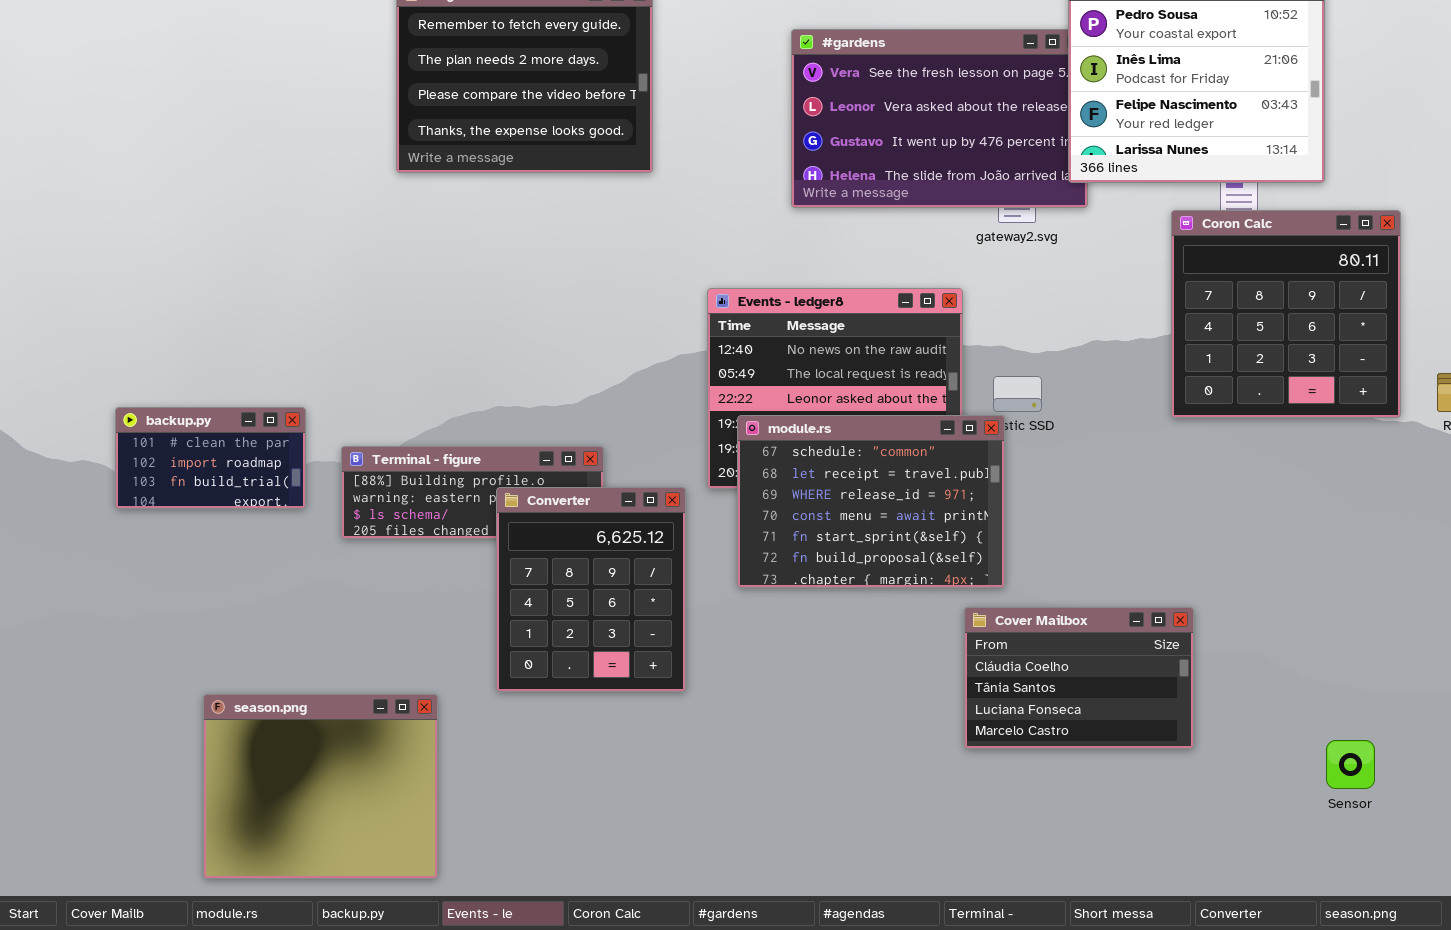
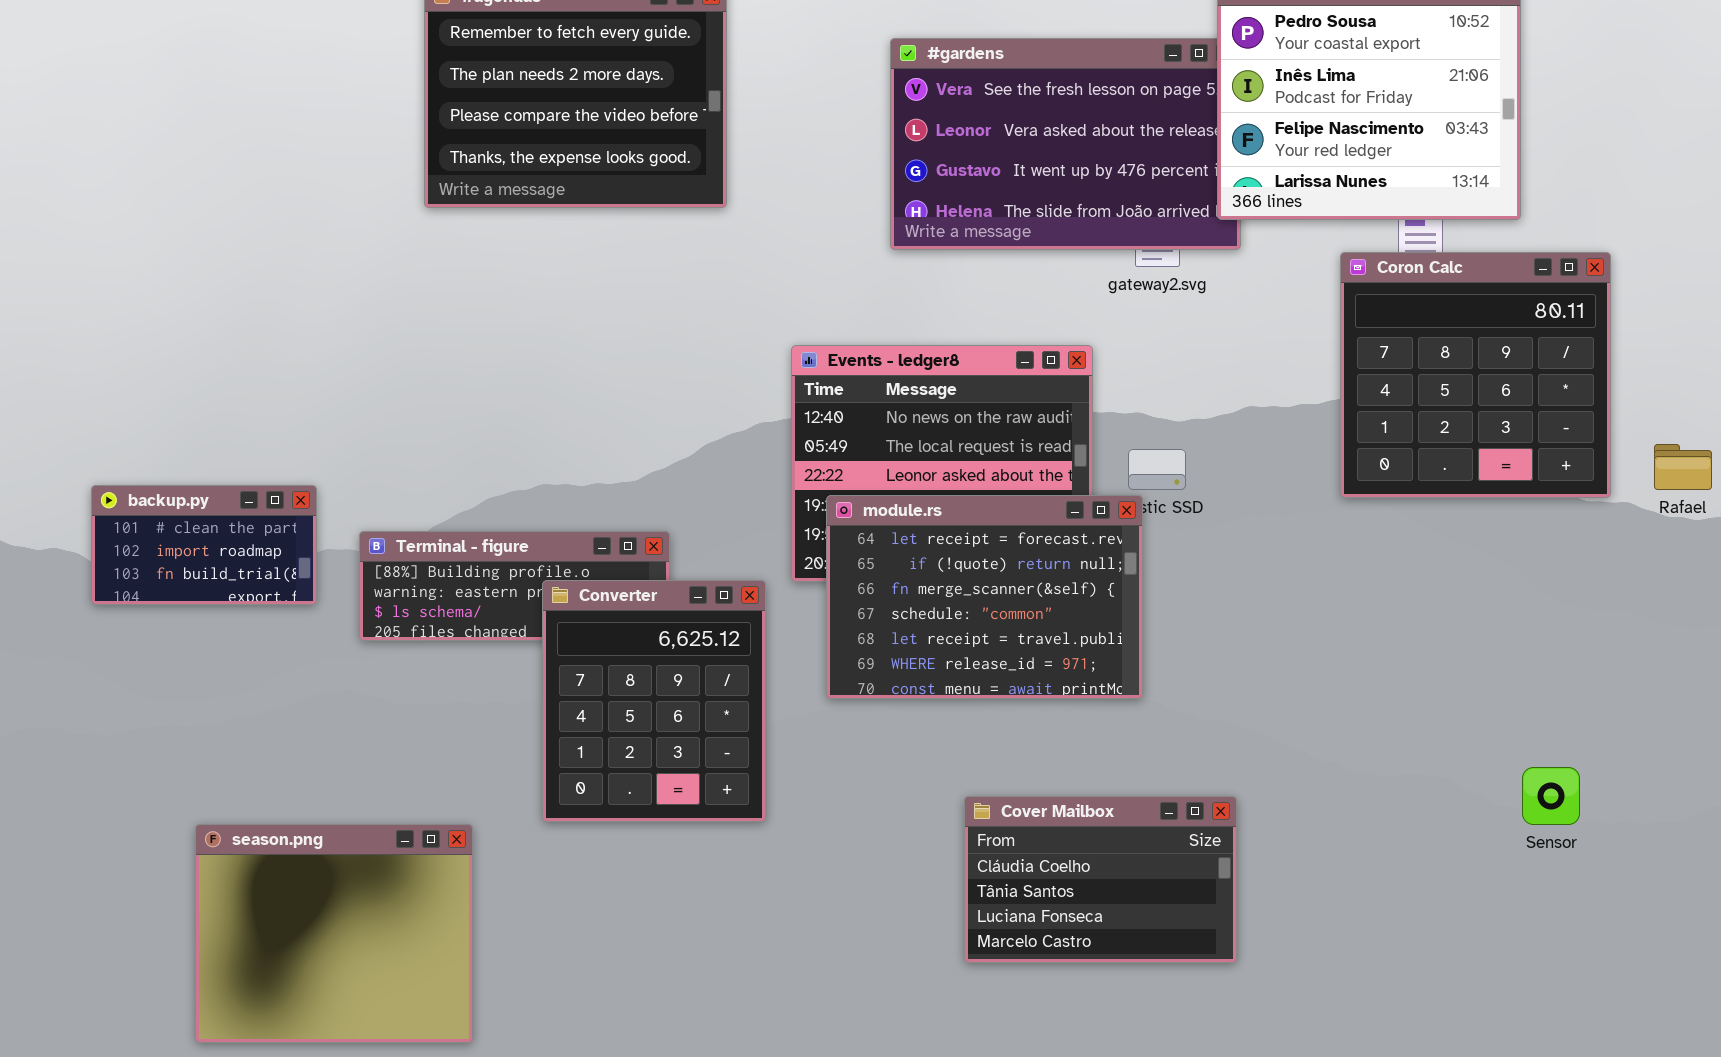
module.rs: [737,415,1005,588] -> [826,495,1143,699], scrolled up 3 rows
Cover Mailbox: [964,607,1194,749] -> [964,796,1237,963], moved
Sensor: [1326,740,1375,789] -> [1522,767,1580,825], moved

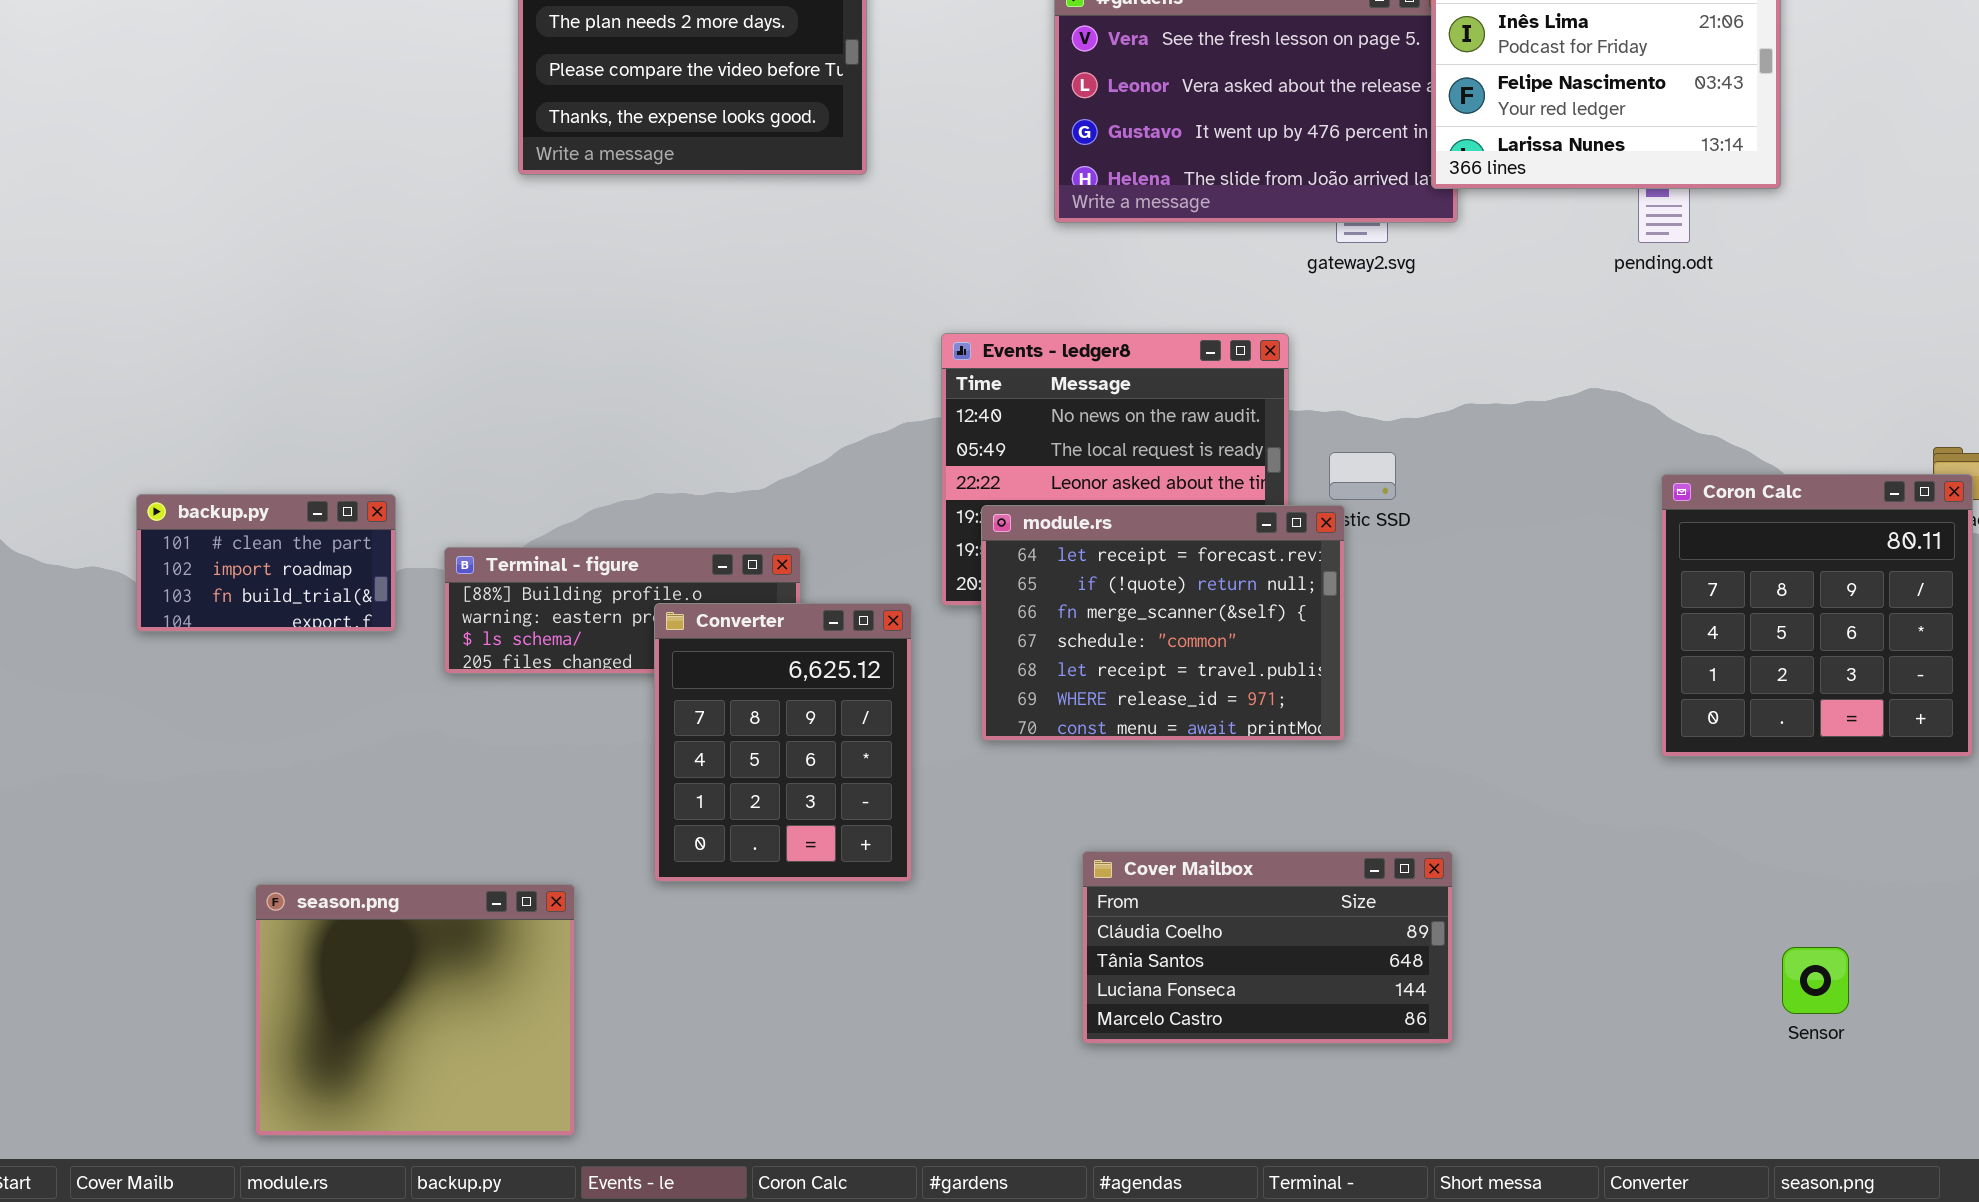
Coron Calc: [1340,252,1611,498] -> [1661,474,1973,757], moved
Sensor: [1522,767,1580,825] -> [1782,947,1849,1014], moved
Cover Mailbox: [964,796,1237,963] -> [1082,851,1453,1044], resized

